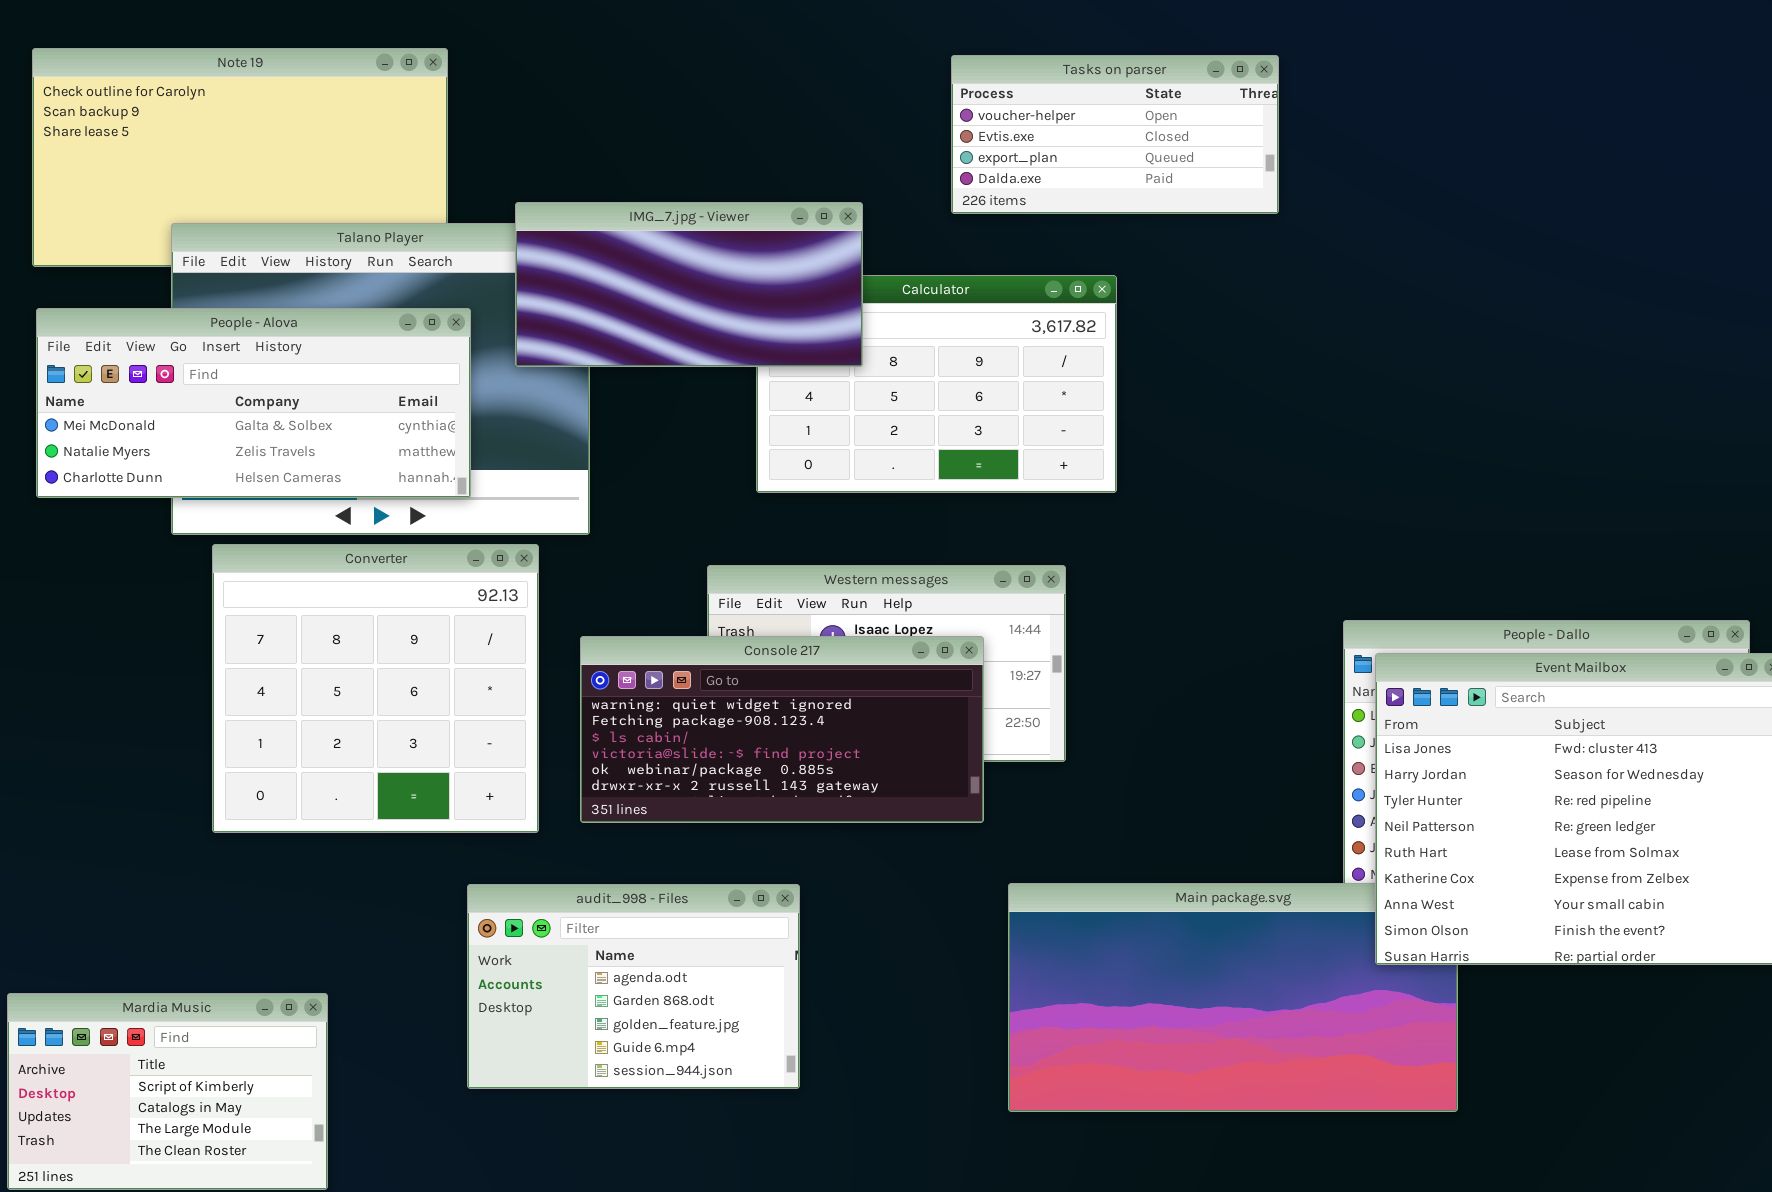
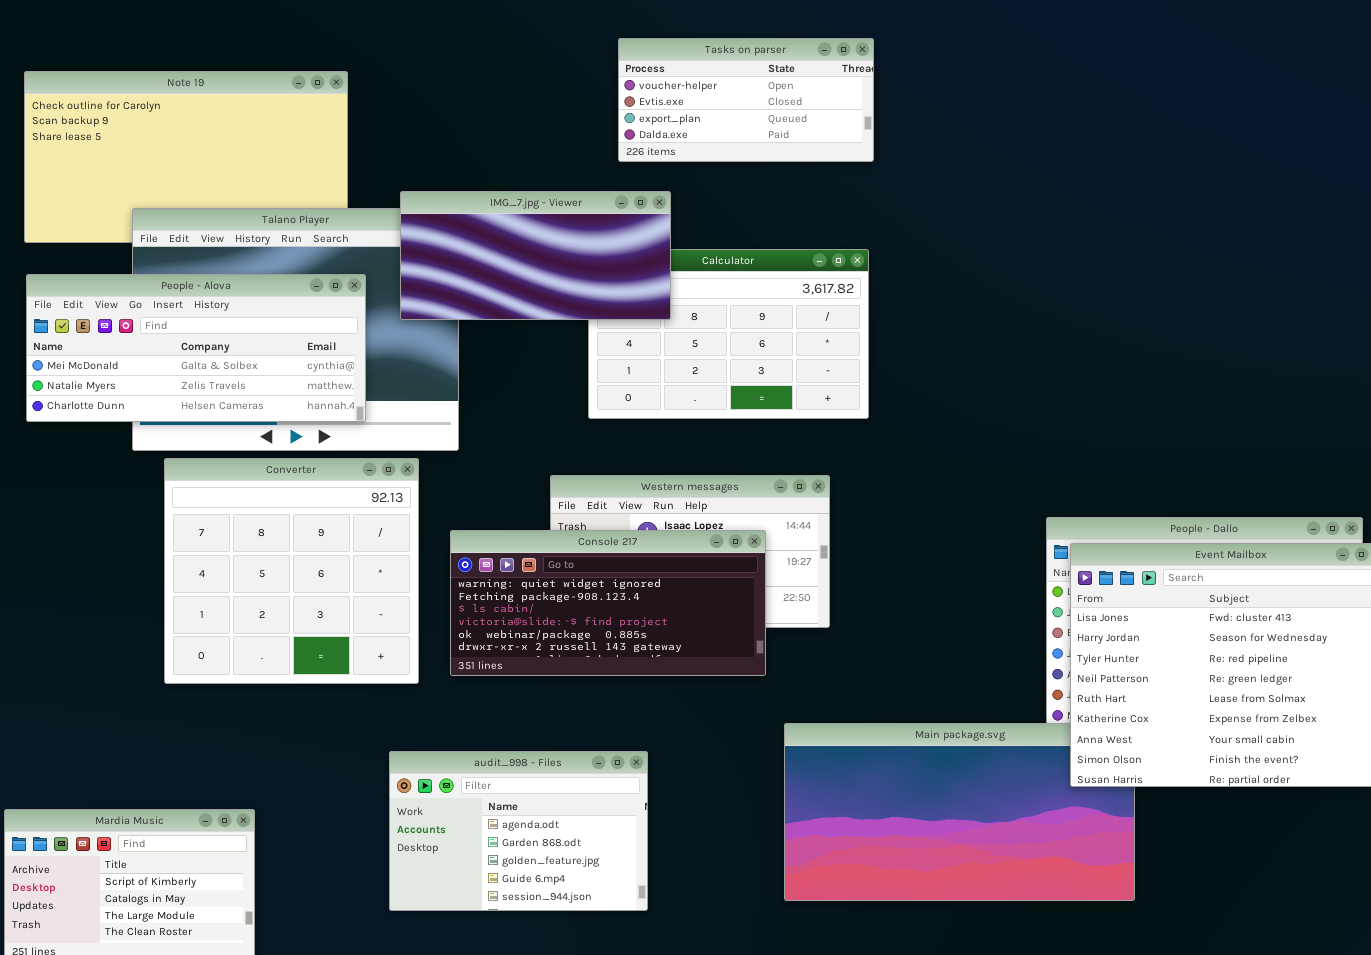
Tasks on parser: [951,55,1279,214] -> [618,38,874,162], moved
audit_998 - Files: [467,884,800,1089] -> [389,751,648,911], moved

